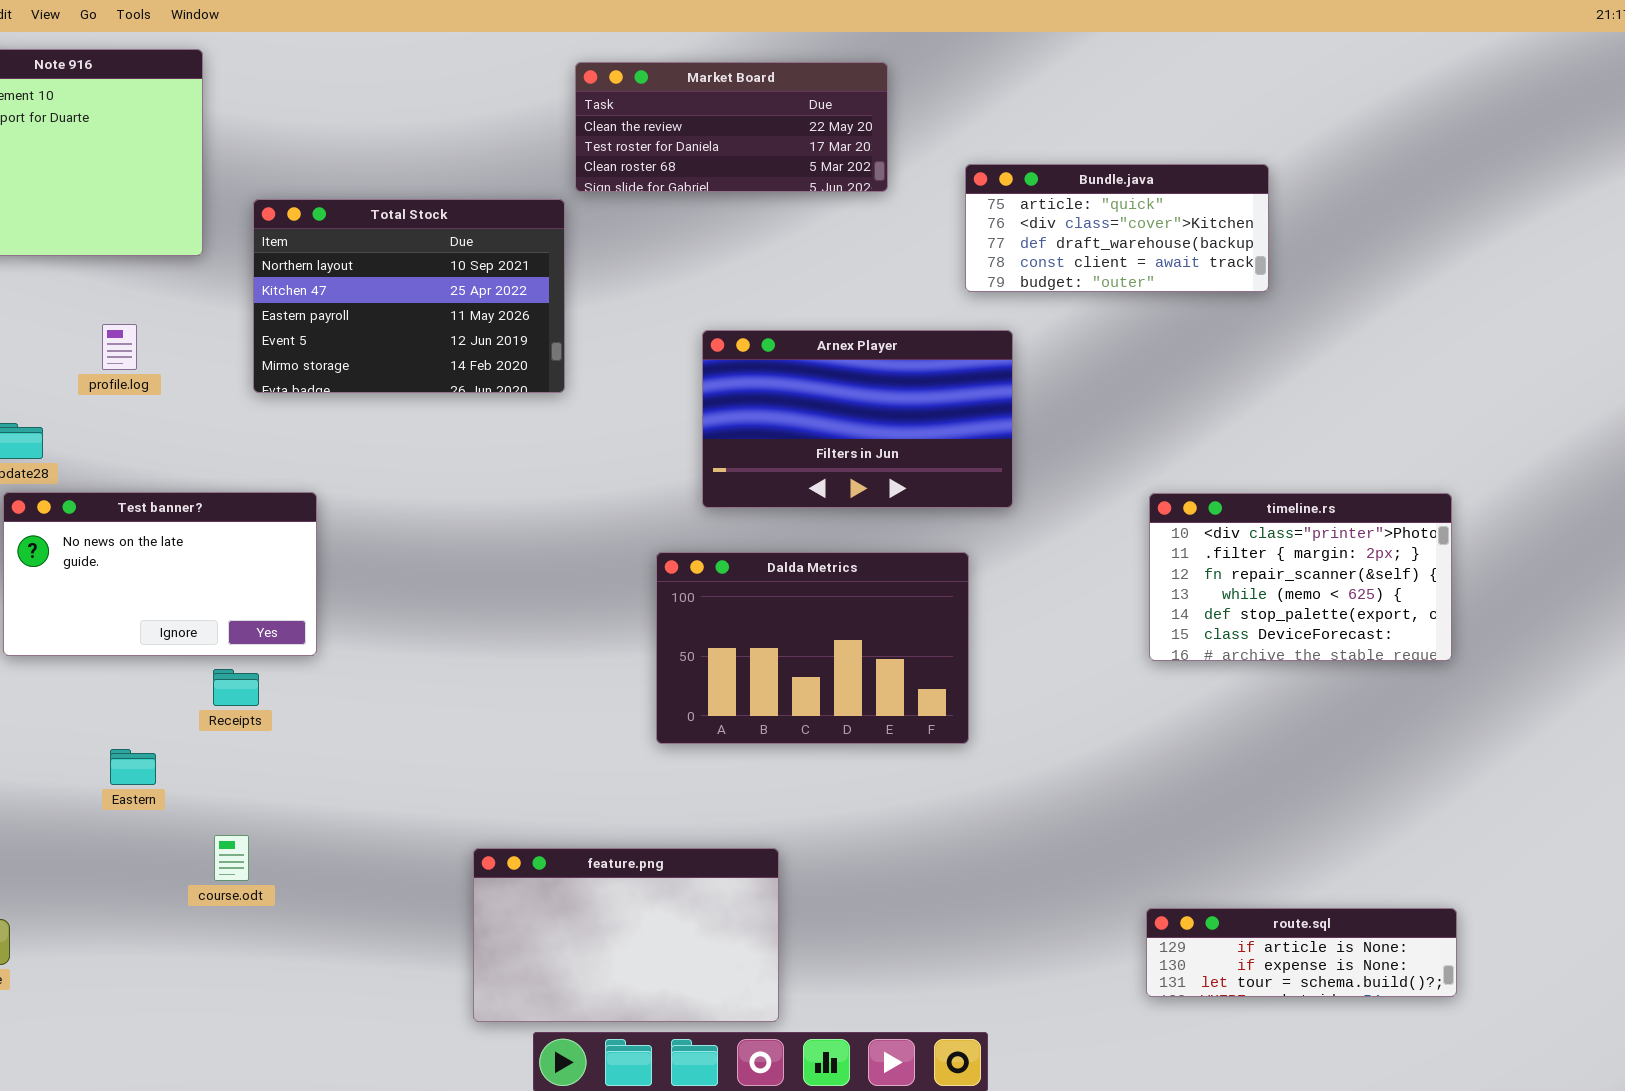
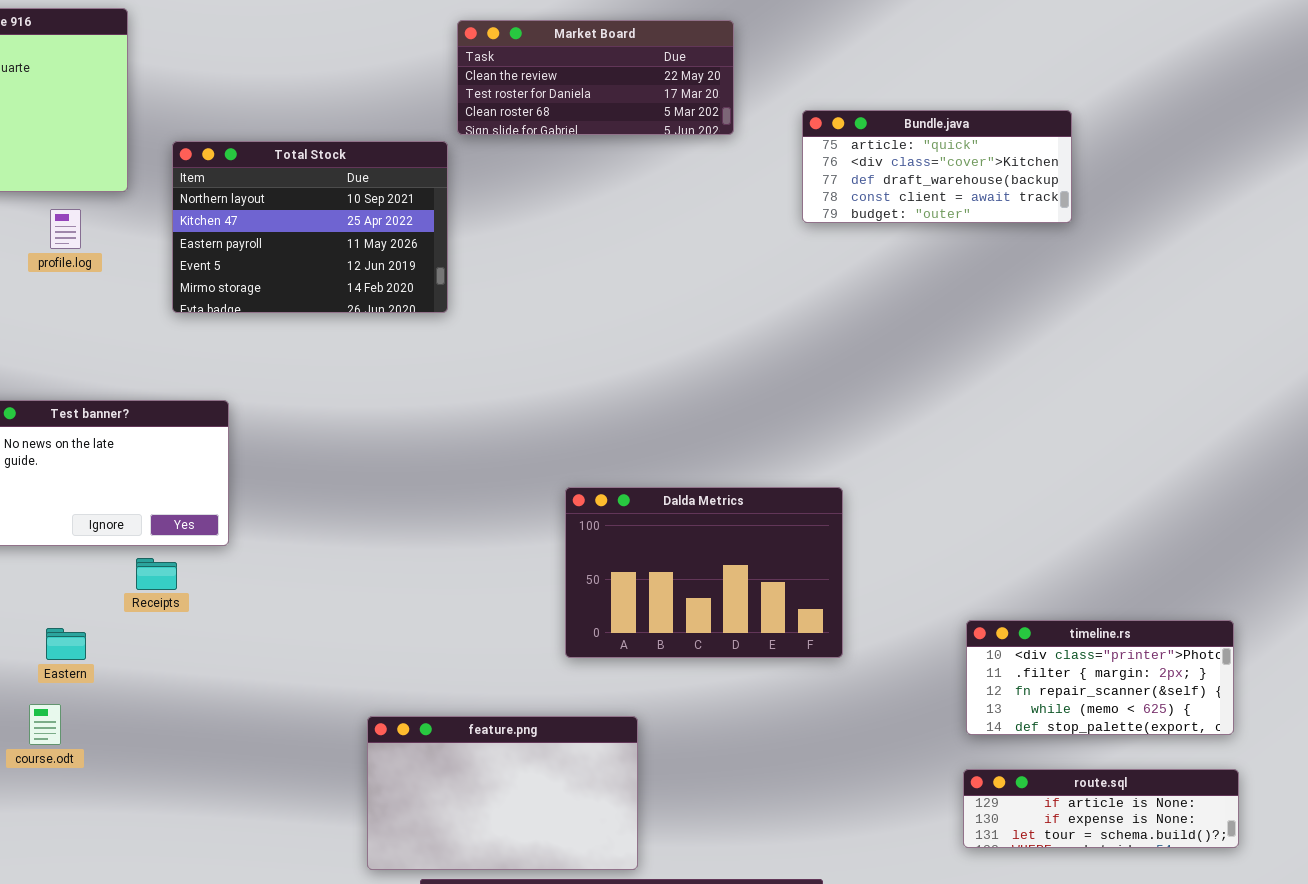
profile.log: [102,324,137,370] -> [50,209,81,249], moved
Arnex Player: [702,330,1013,508] -> none, closed
timeline.rs: [1149,493,1452,661] -> [966,620,1234,735], moved, resized
Dalda Metrics: [656,552,969,744] -> [565,487,843,658], moved
course.odt: [214,835,249,881] -> [29,704,61,745], moved

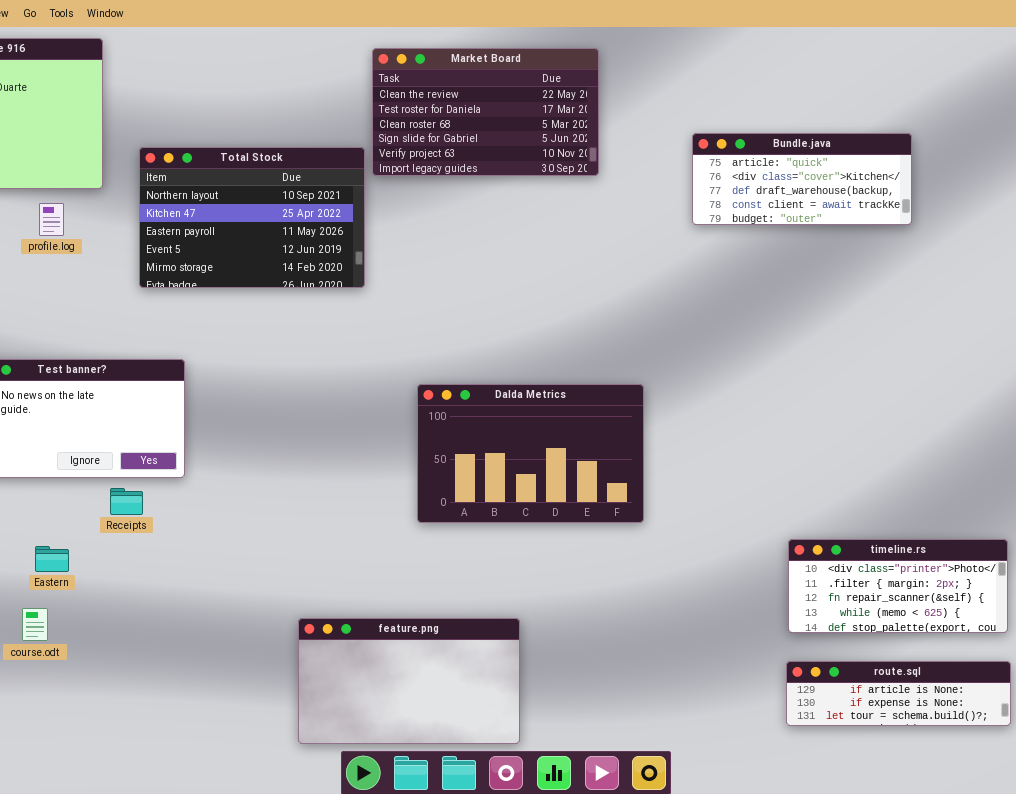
Market Board: [457,20,734,135] -> [372,48,599,176], resized
Bundle.java: [802,110,1072,223] -> [692,133,912,225], moved
Dalda Metrics: [565,487,843,658] -> [417,384,644,523], moved

